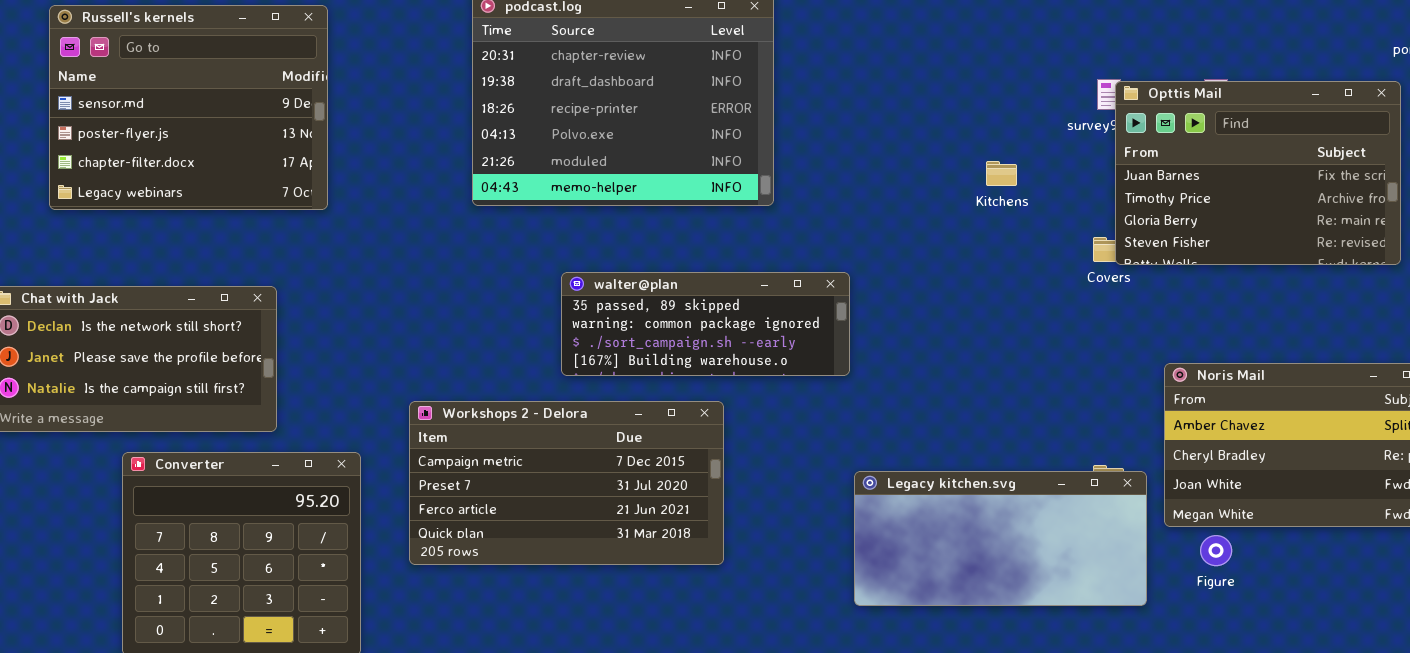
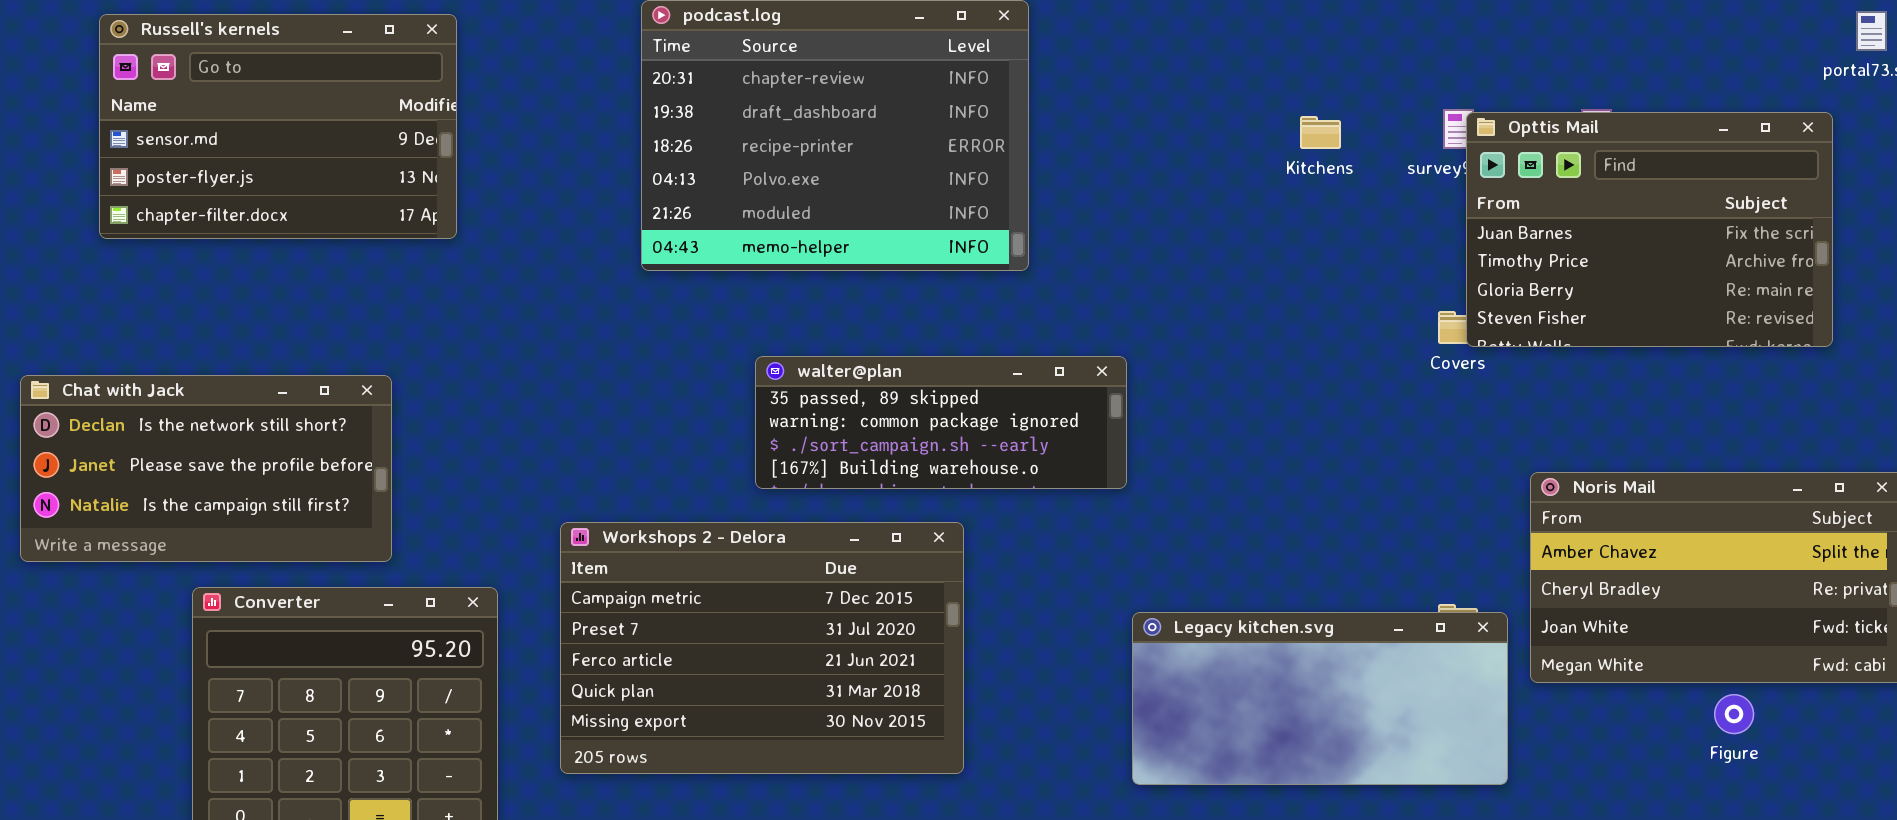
Russell's kernels: [49,5,328,210] -> [99,14,457,239], resized
Kitchens: [986,161,1017,186] -> [1300,116,1341,149], moved
Workshops 2 - Delora: [409,401,724,565] -> [560,522,964,774], resized
Figure: [1200,535,1232,566] -> [1714,694,1754,734], moved

